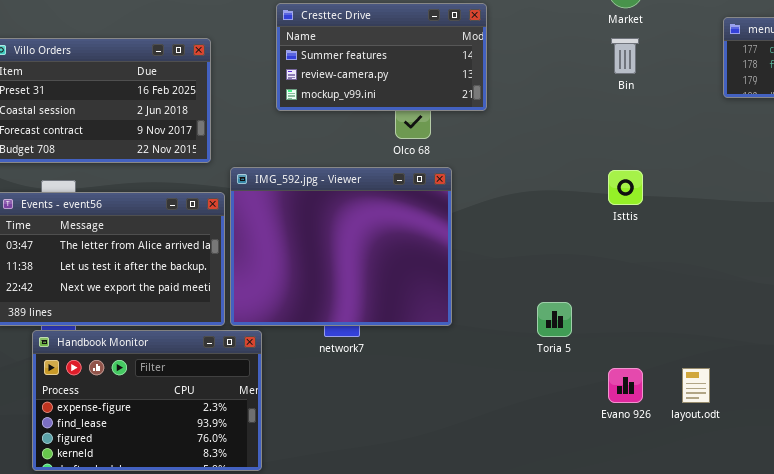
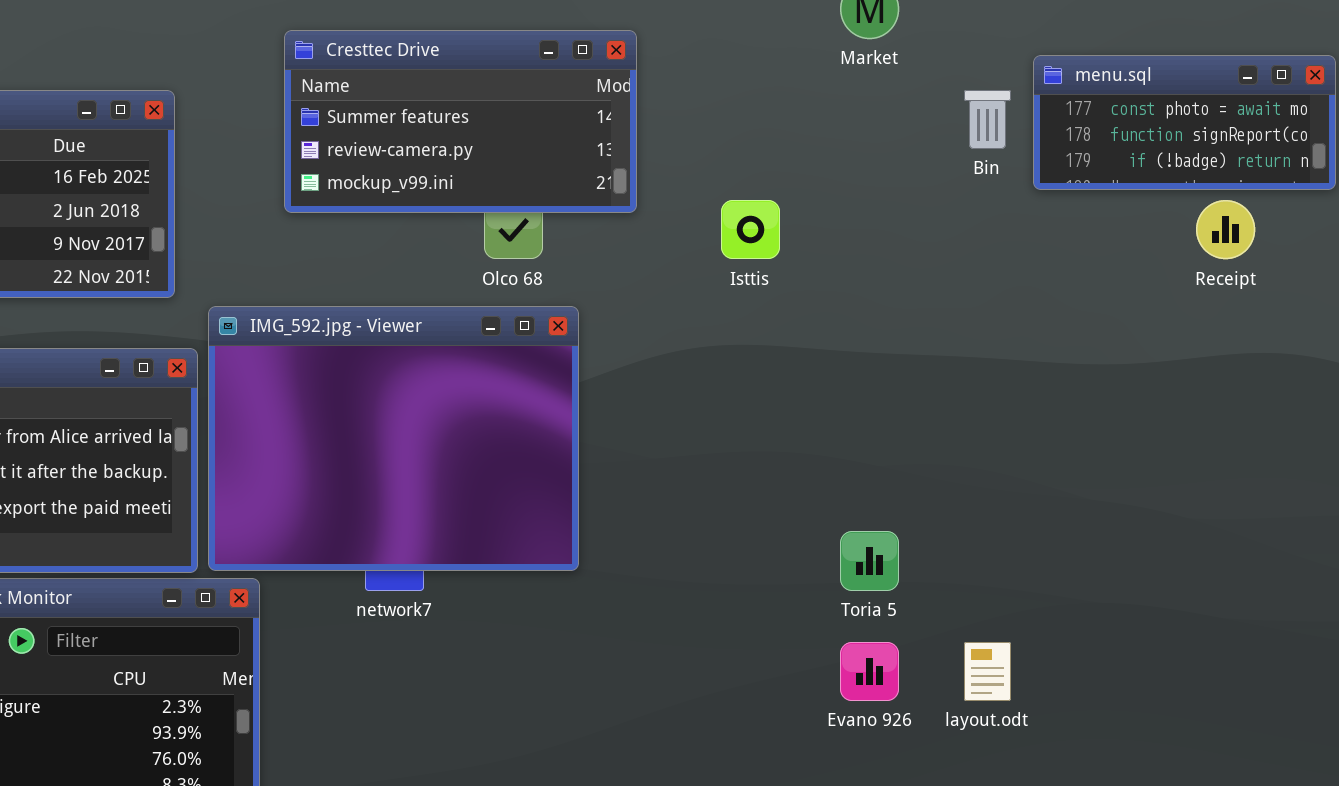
Bin: [611,38,639,74] -> [964,90,1011,149], moved
Isttis: [608,170,643,205] -> [721,200,780,259], moved
Toria 5: [537,302,572,337] -> [840,531,899,591], moved

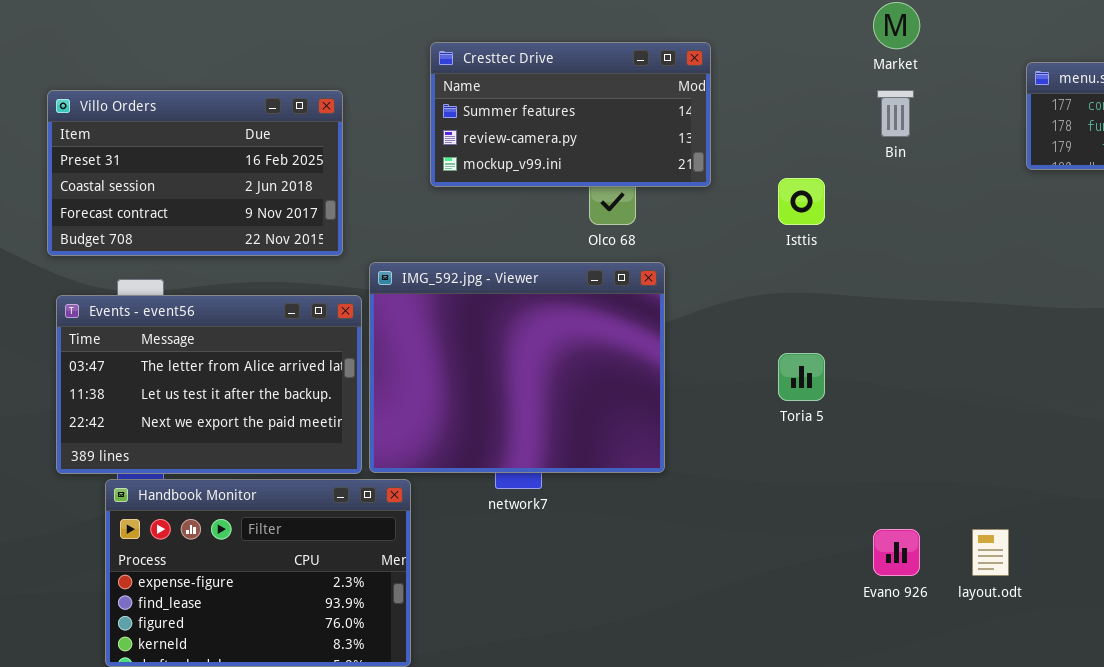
Bin: [964,90,1011,149] -> [877,90,914,137], moved
Toria 5: [840,531,899,591] -> [778,353,825,401], moved

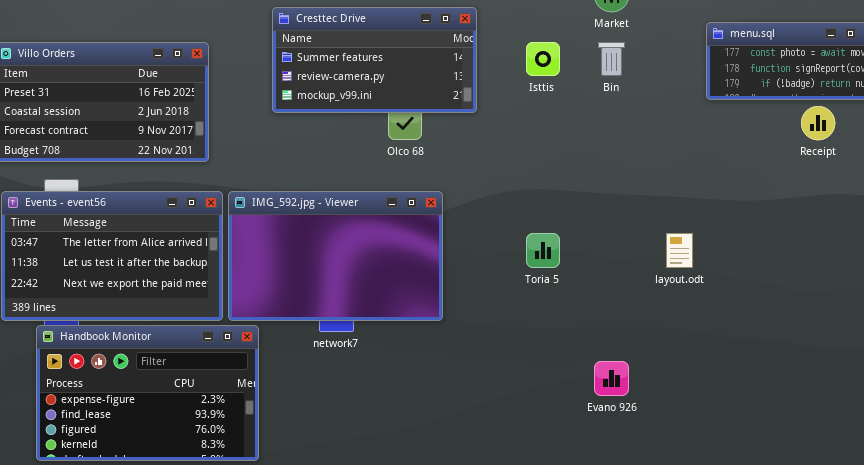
Isttis: [778,178,825,225] -> [526,42,560,76], moved
IMG_592.jpg - Viewer: [369,262,665,473] -> [228,191,443,321], resized
layout.odt: [972,529,1009,576] -> [666,233,693,268], moved

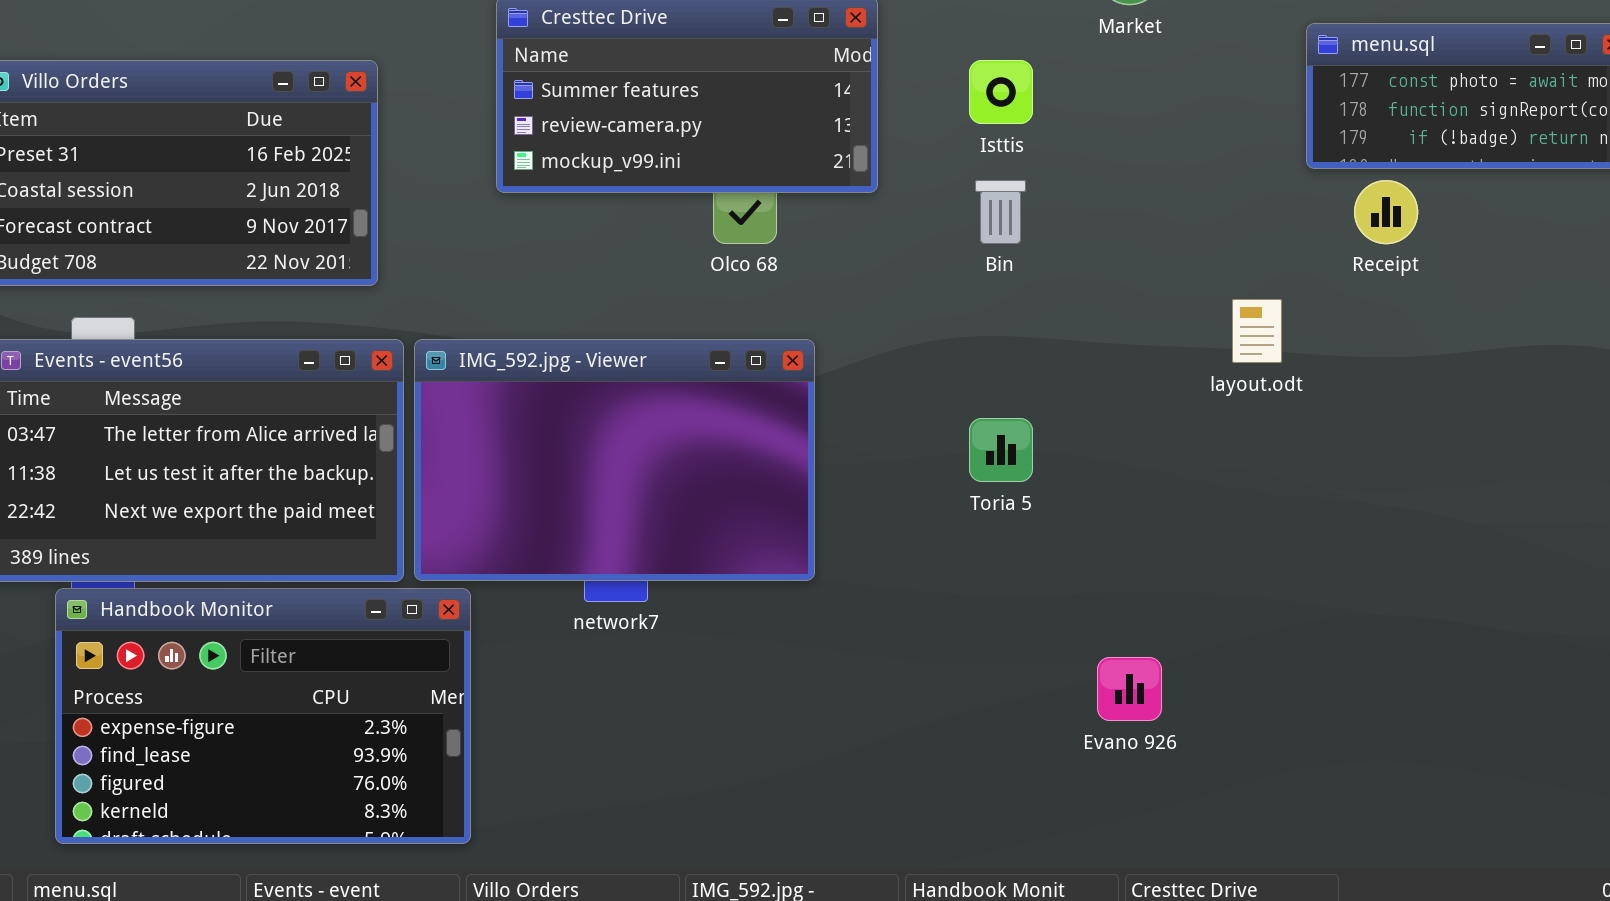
Bin: [598,42,625,76] -> [975,180,1026,244], moved
Receipt: [801,106,835,140] -> [1354,180,1418,244], moved
layout.odt: [666,233,693,268] -> [1232,299,1282,363], moved

